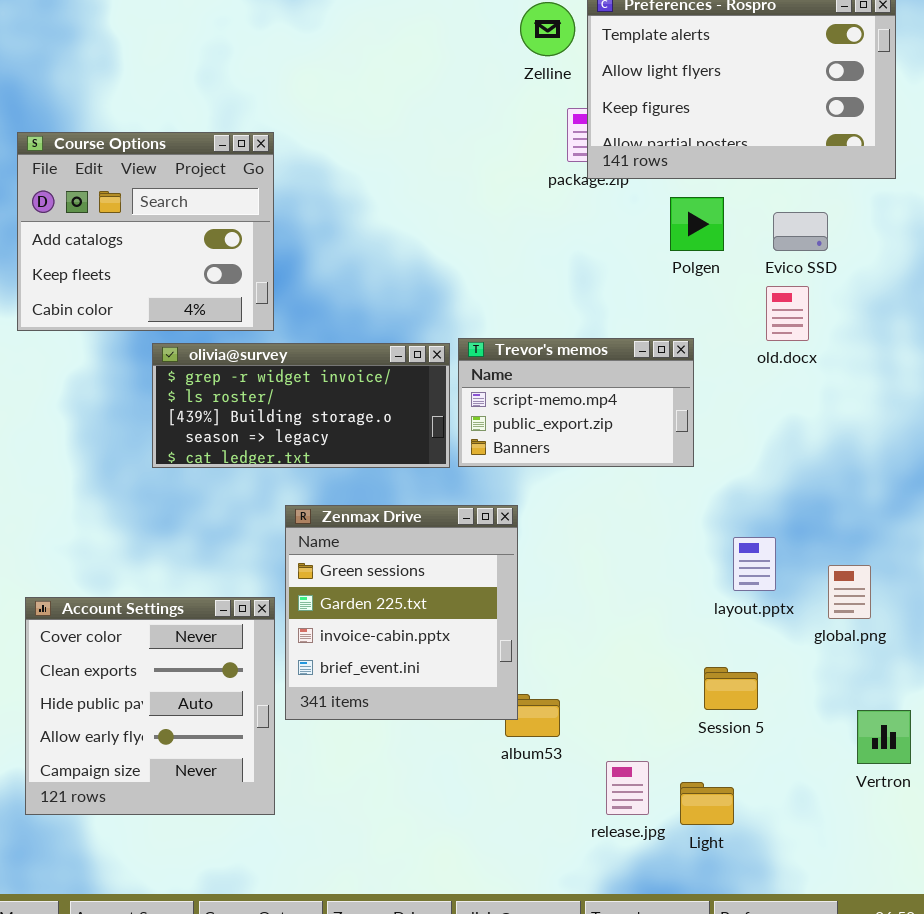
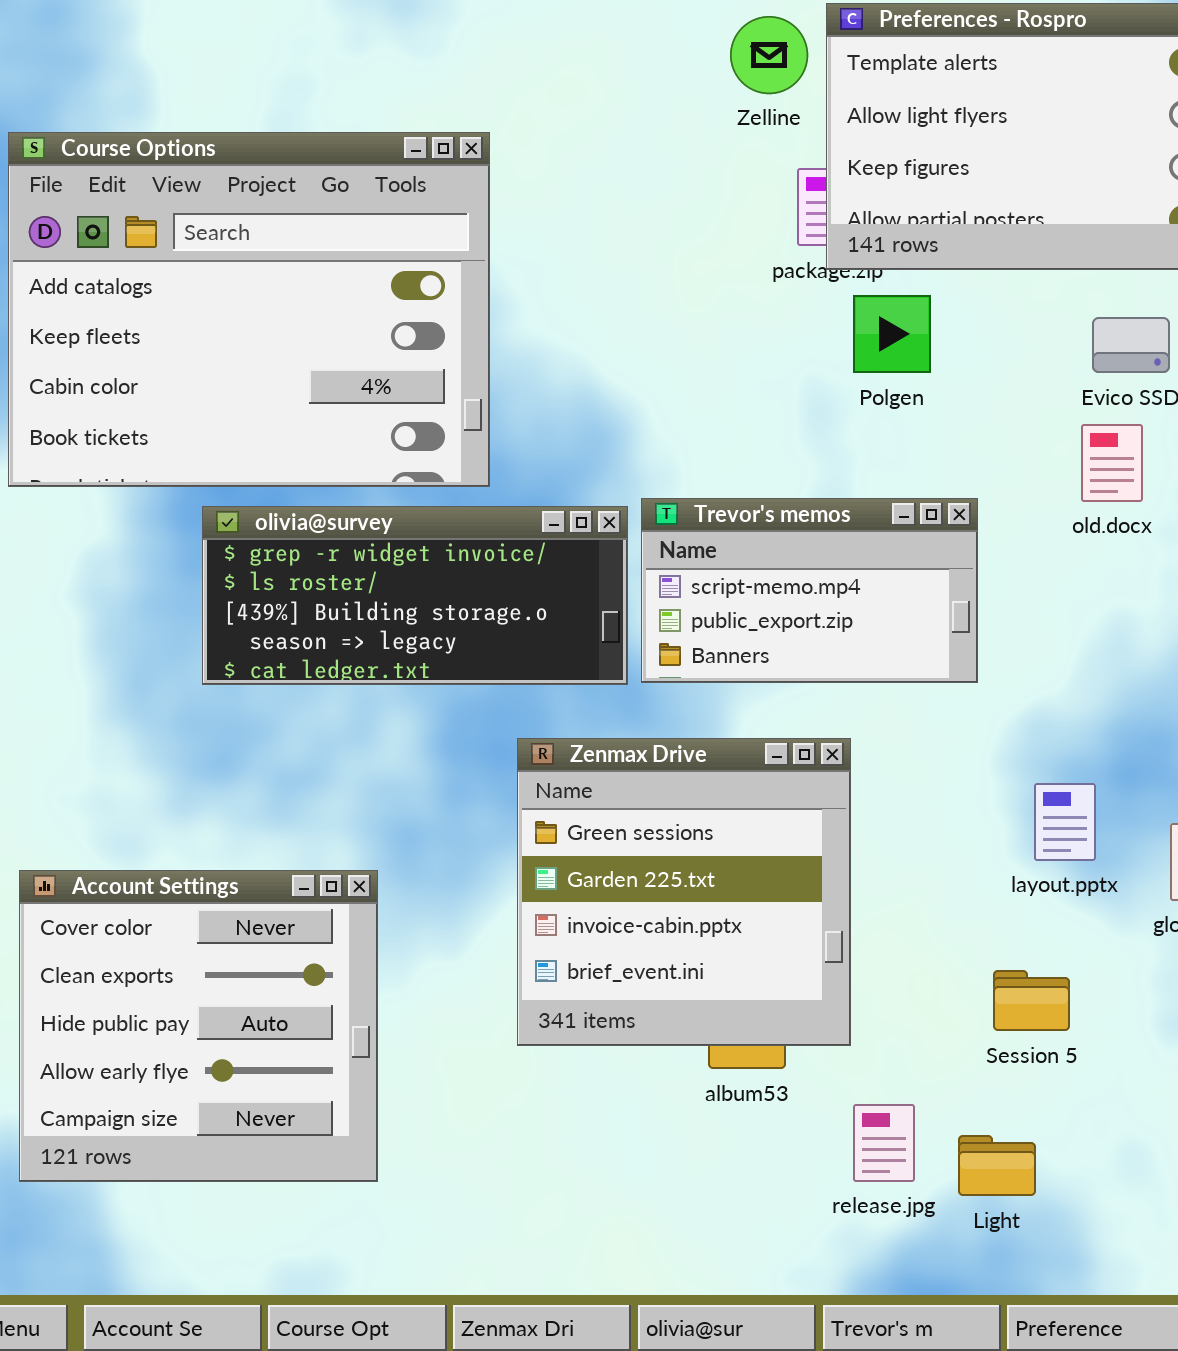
Course Options: [17,132,274,331] -> [8,132,490,487], resized
Polgen: [670,197,724,251] -> [853,295,931,373], moved
Zenmax Drive: [285,505,518,720] -> [517,738,851,1046], moved

